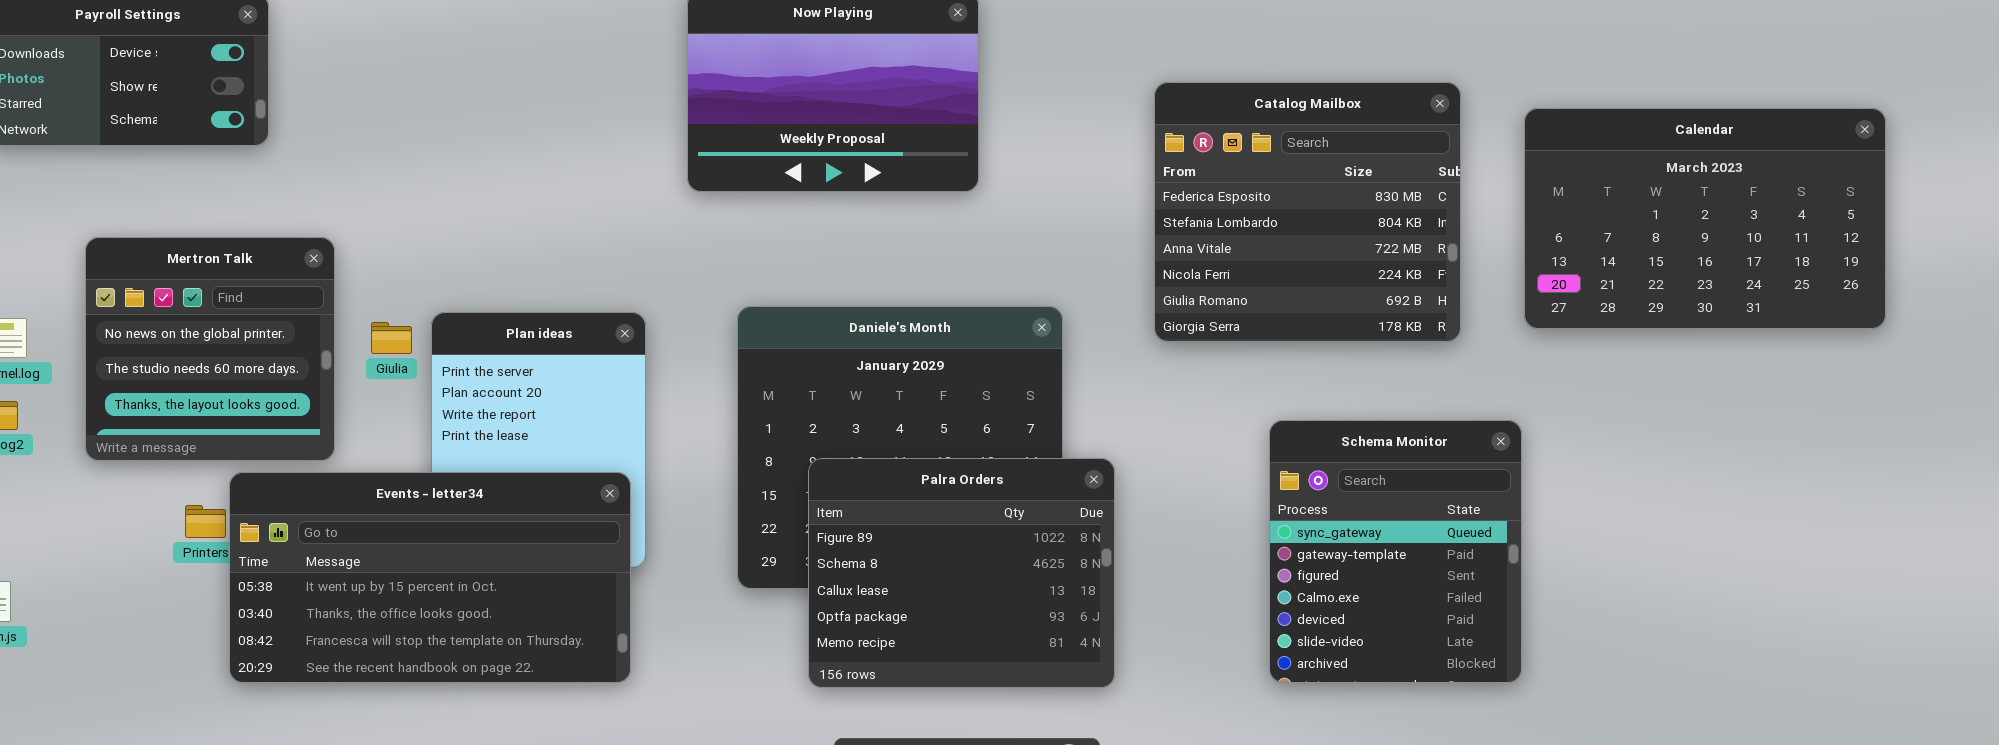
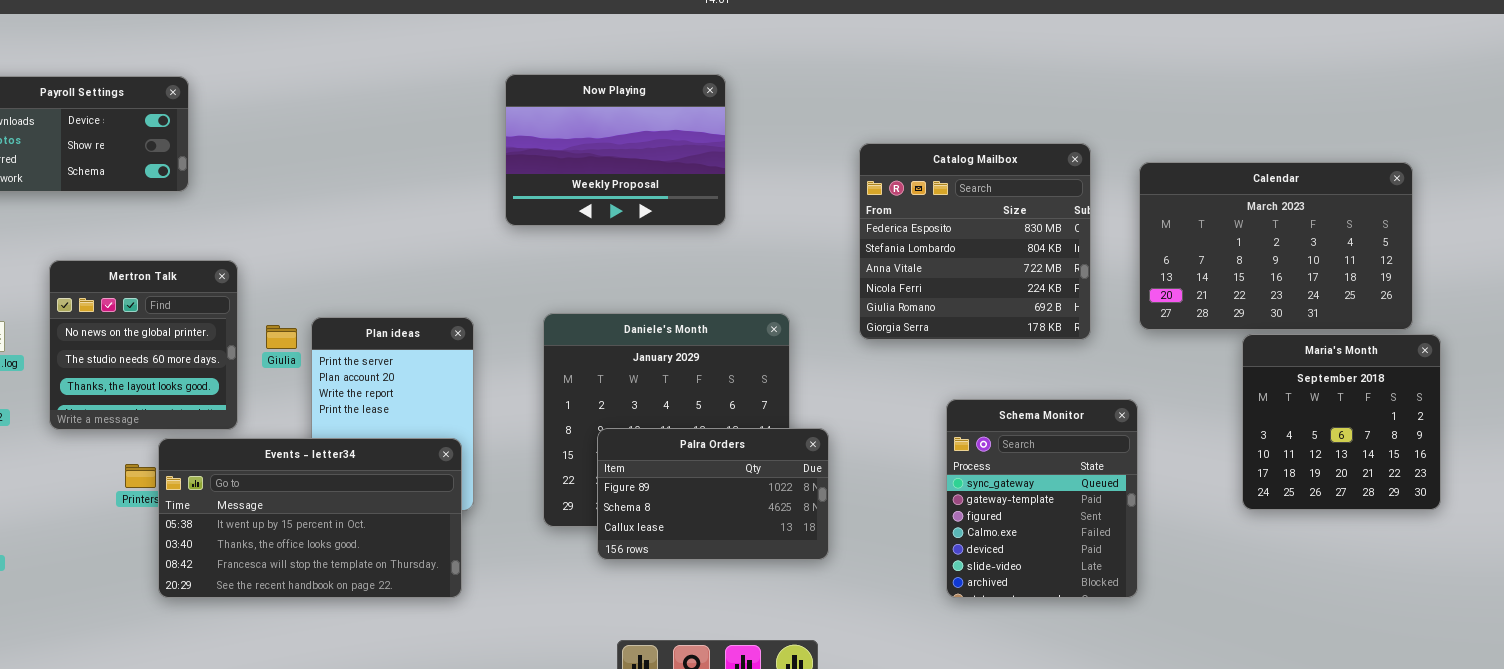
Maria's Month: none -> [1242,334,1441,510], opened
Palra Orders: [808,458,1115,688] -> [597,428,829,560], resized

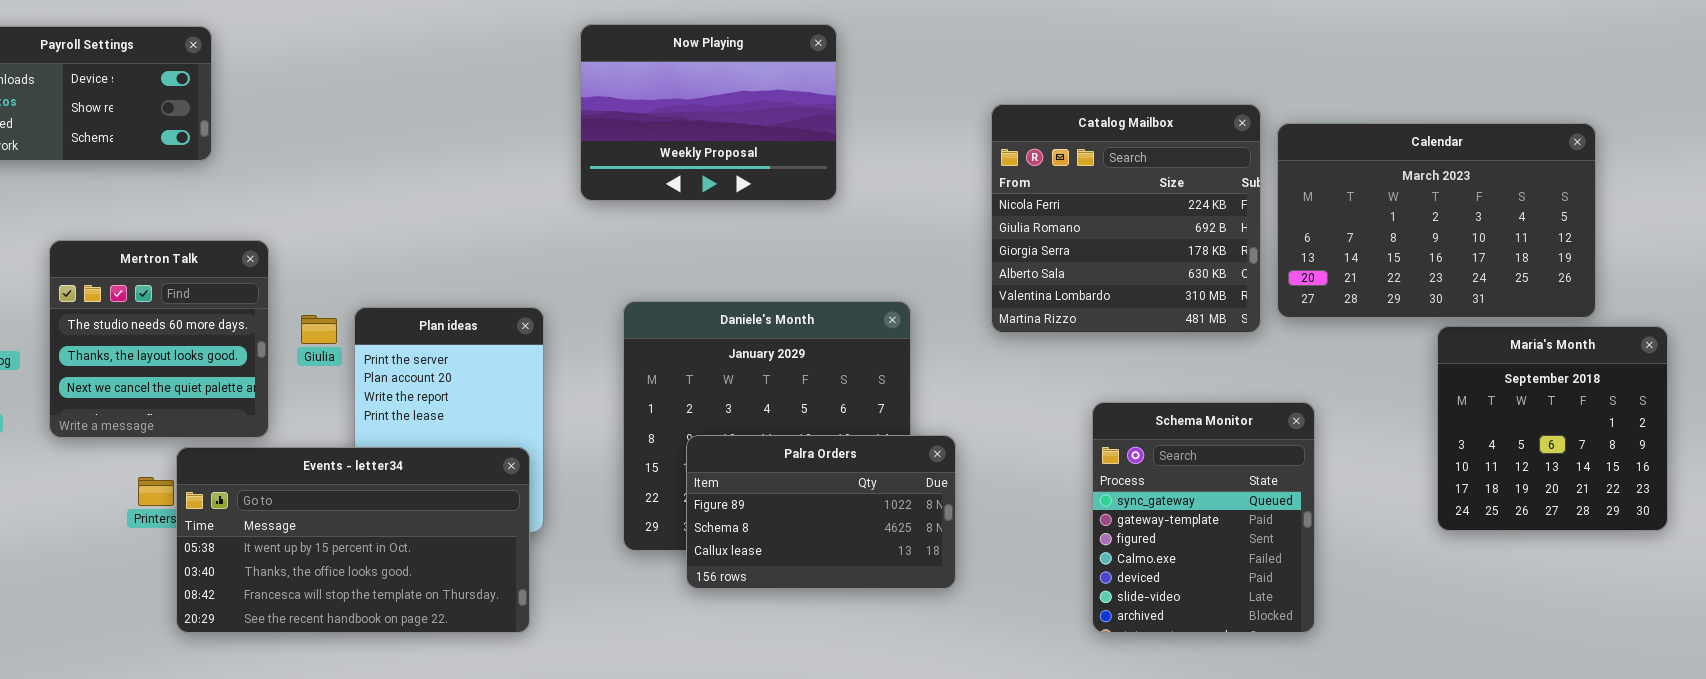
Catalog Mailbox: [859,143,1091,340] -> [991,104,1261,333], scrolled down 3 rows
Calendar: [1139,162,1413,330] -> [1277,123,1596,318], moved
Mertron Talk: [49,260,238,430] -> [49,240,269,438], scrolled down 1 row

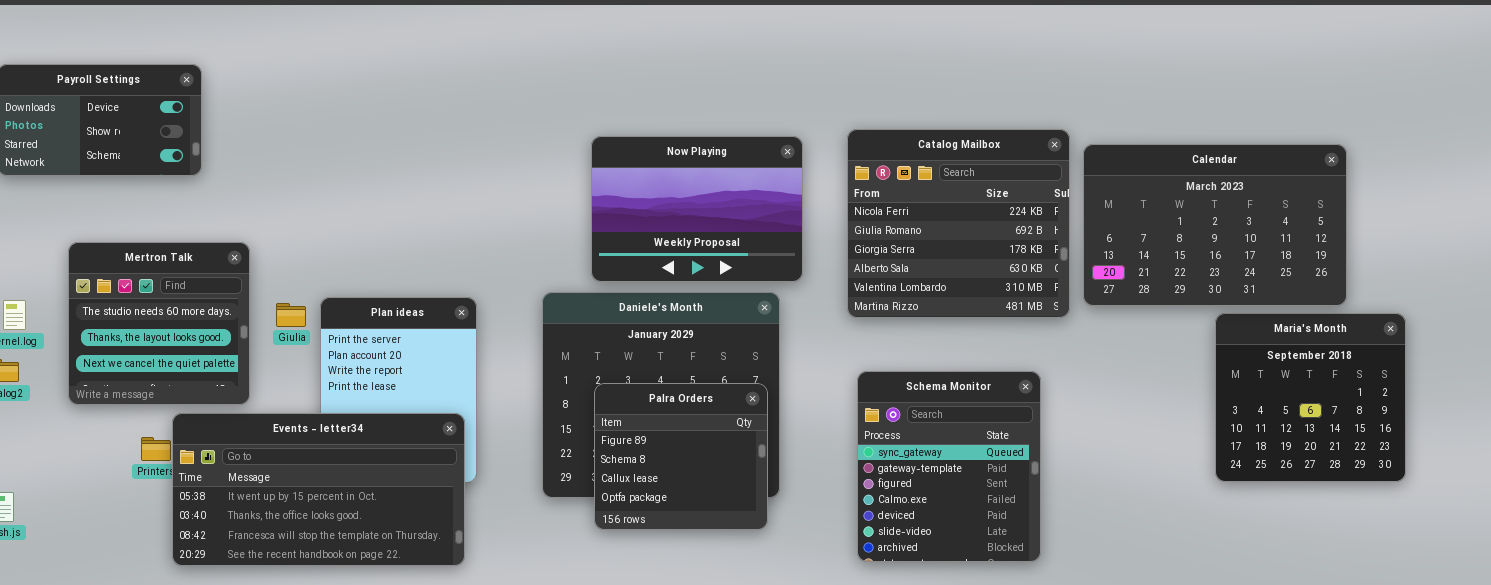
Now Playing: [580,24,837,201] -> [591,136,803,282], moved
Schema Monitor: [1092,402,1315,633] -> [857,371,1041,562], moved
Palra Orders: [686,435,956,589] -> [594,383,768,530], resized

